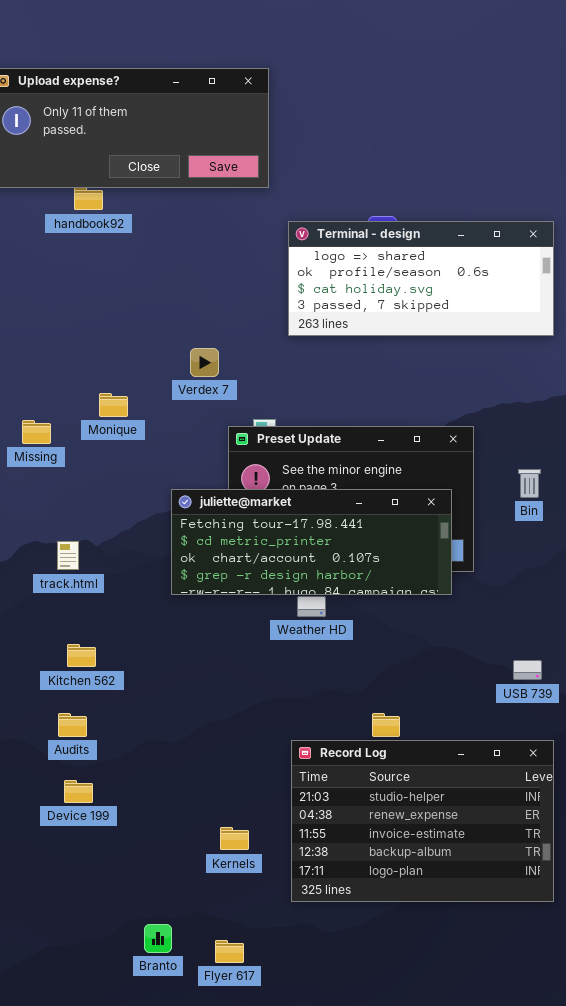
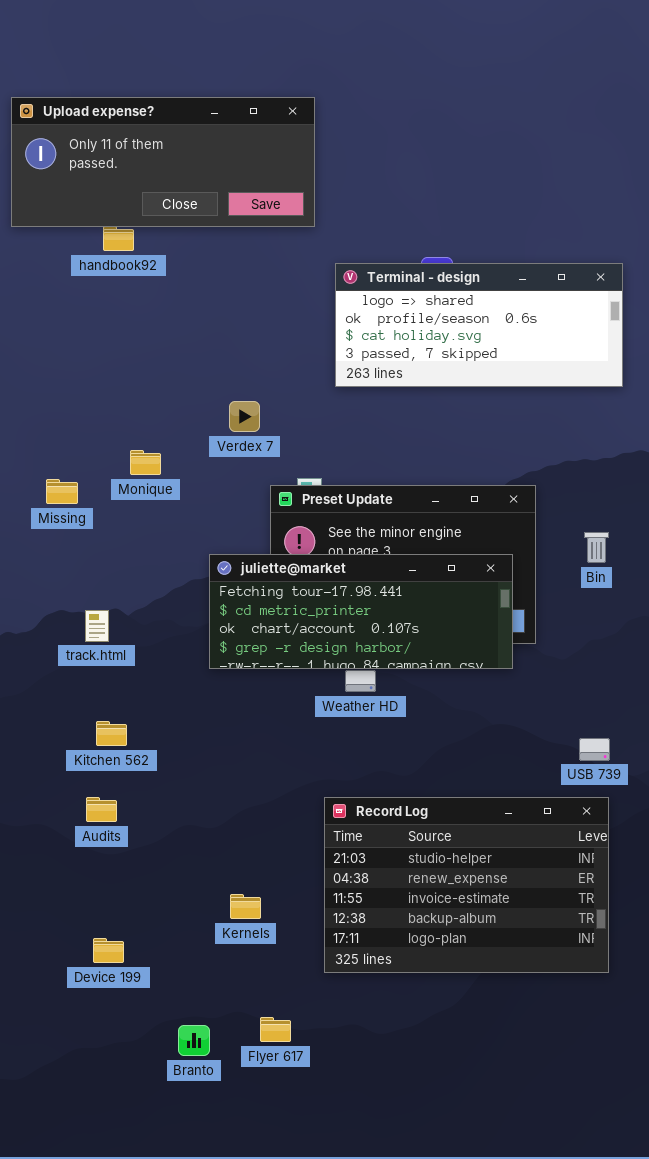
Record Log: [291,740,554,902] -> [324,797,609,973], moved
Device 199: [64,780,93,803] -> [93,938,124,963], moved
Kernels: [220,827,249,850] -> [230,894,261,919], moved
Flyer 617: [215,940,244,963] -> [260,1017,291,1042], moved

